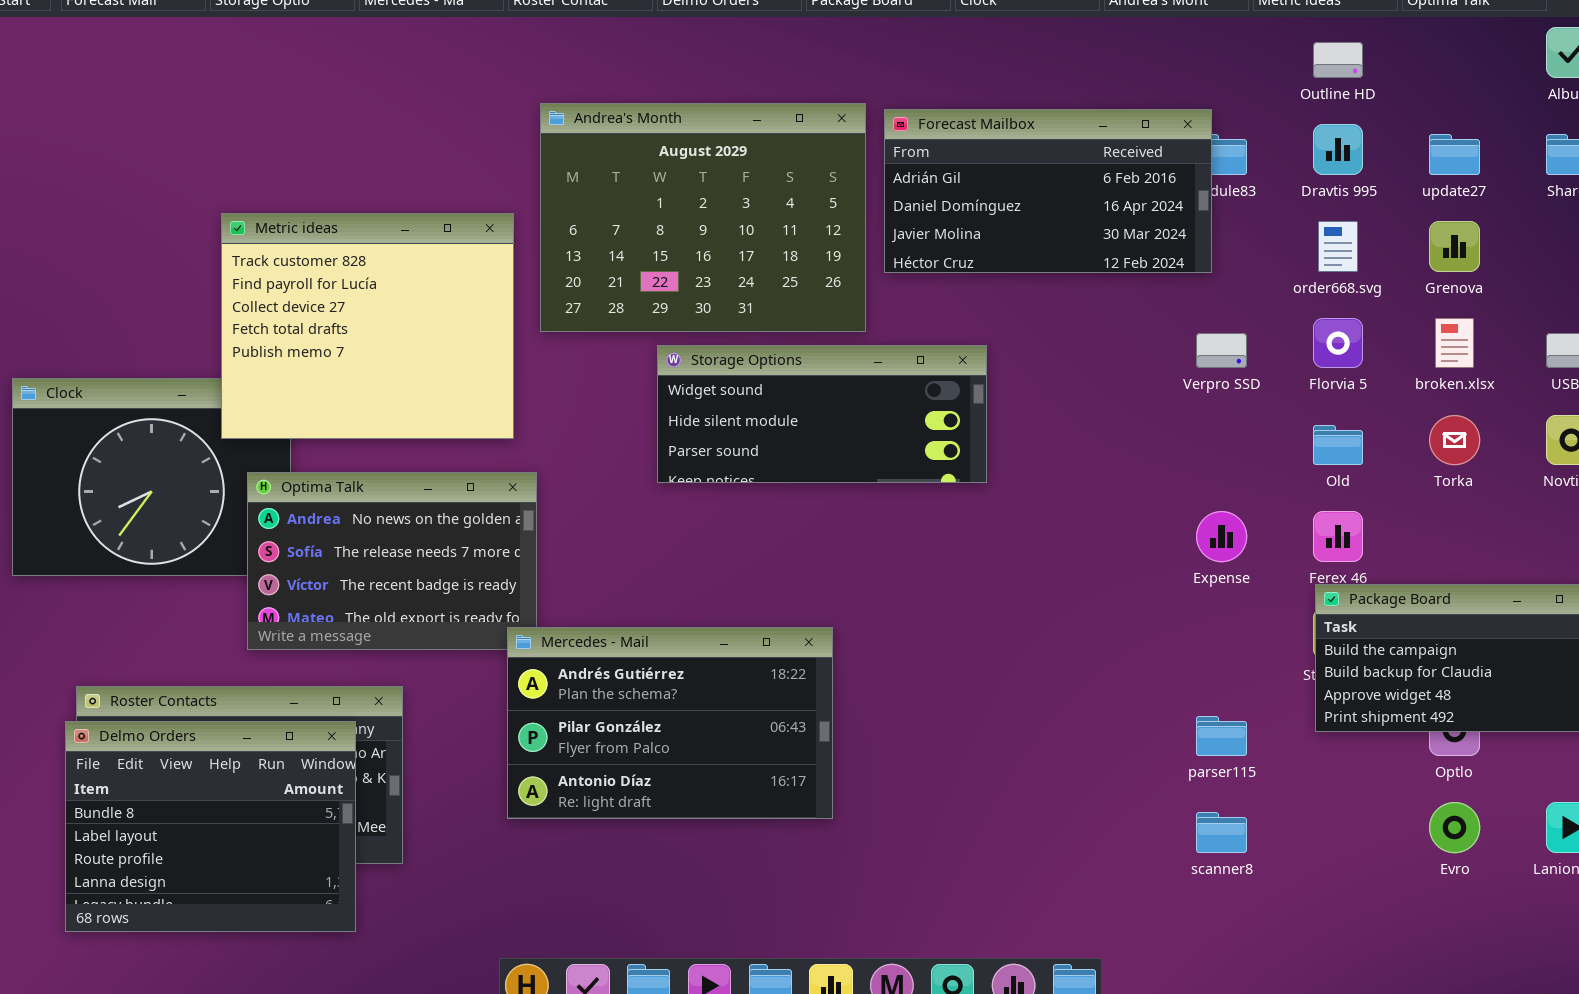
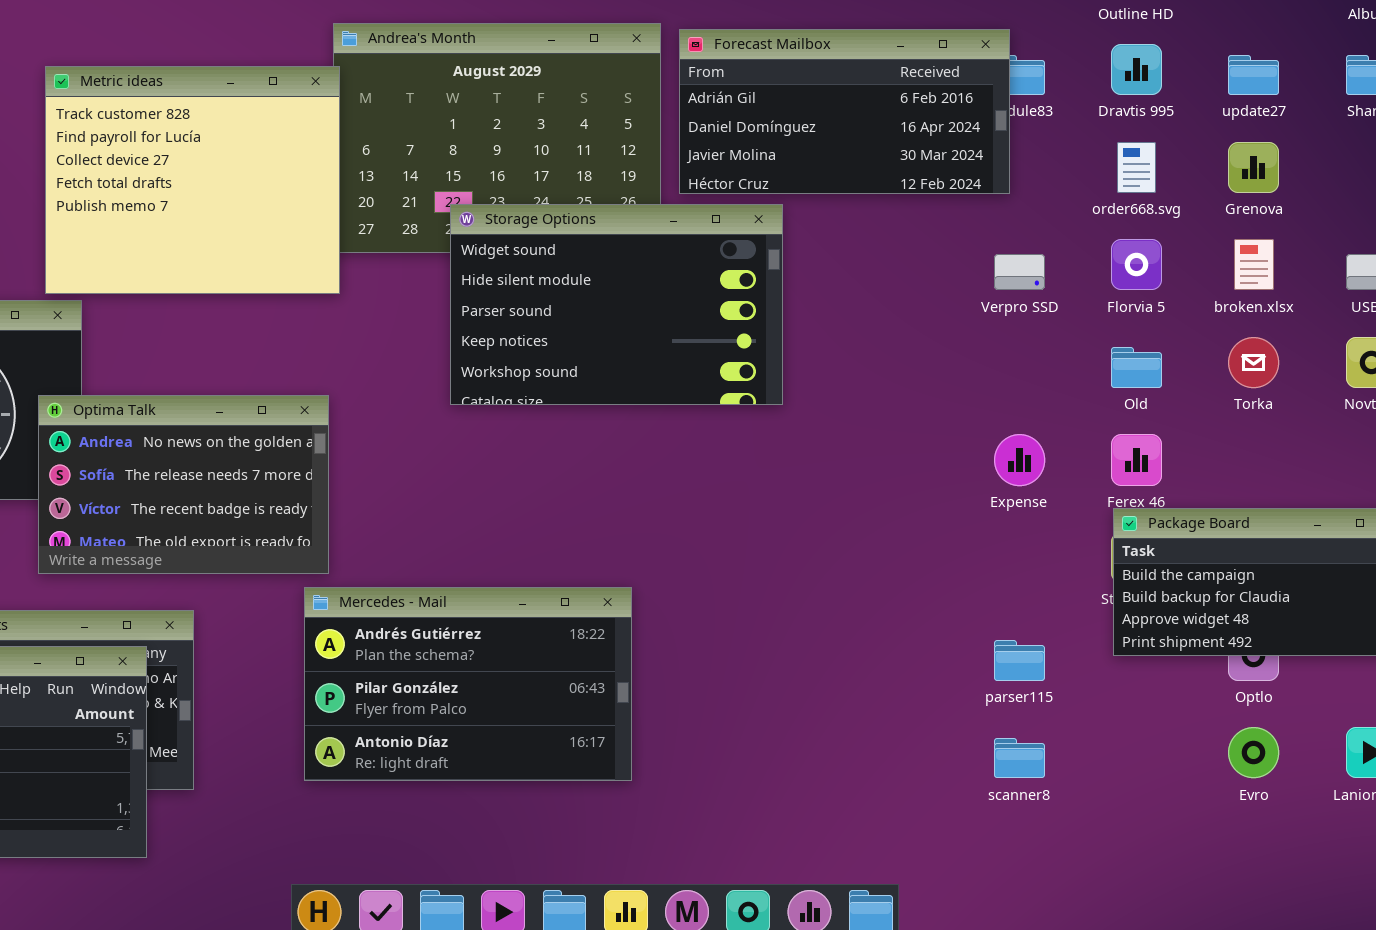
Metric ideas: [221,213,514,439] -> [45,66,340,294], moved
Storage Options: [657,345,987,483] -> [450,204,783,405], resized
Mercedes - Mail: [507,627,833,819] -> [304,587,632,781], moved

